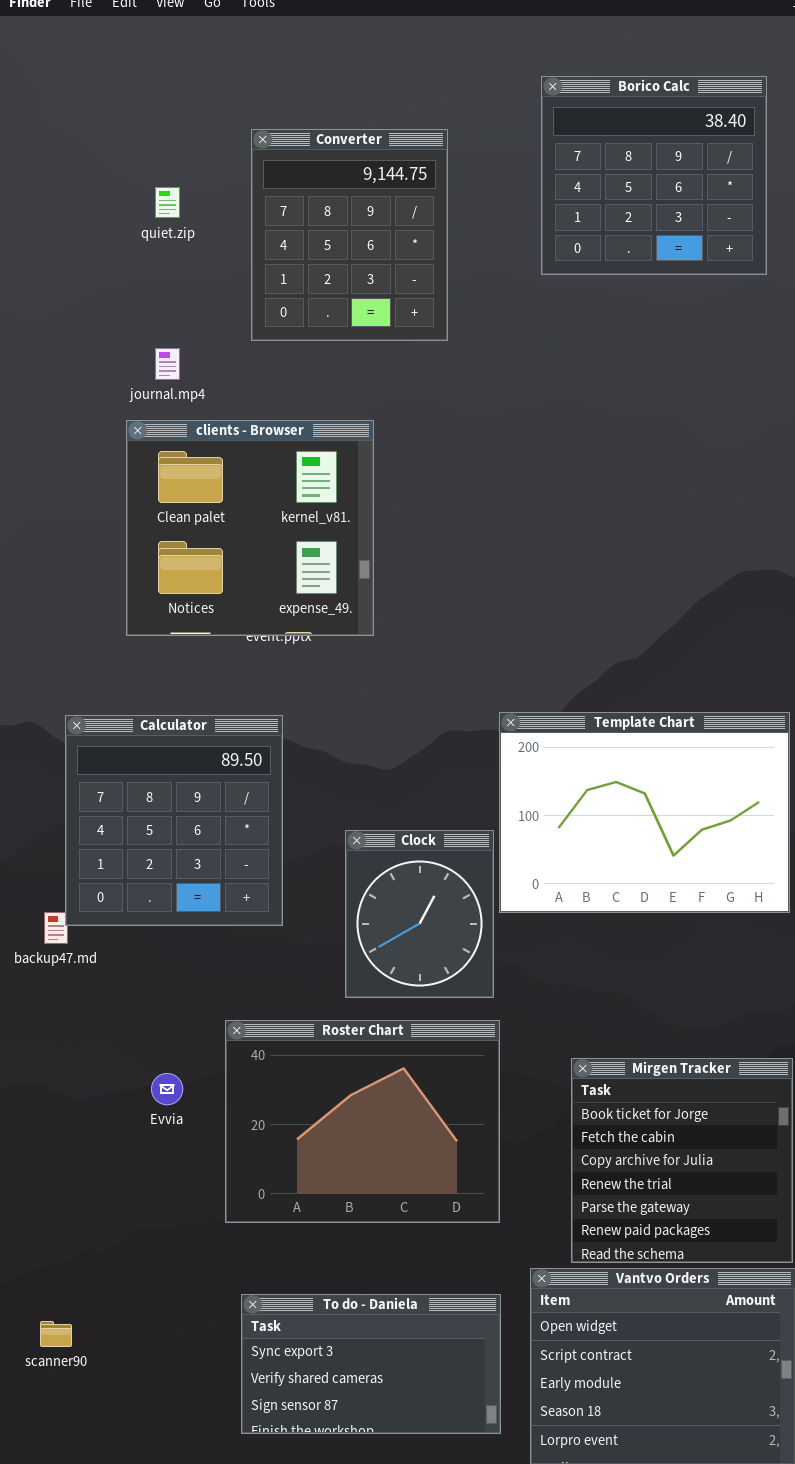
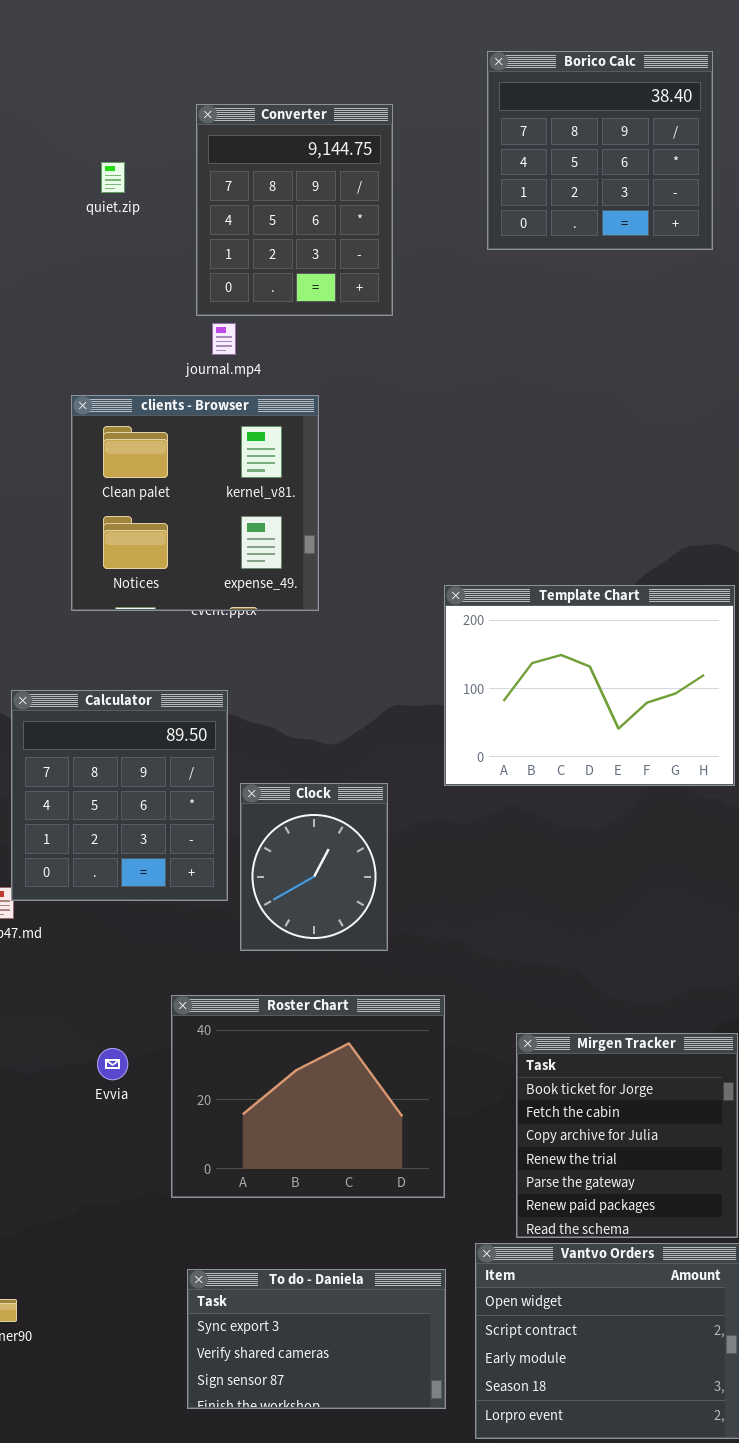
journal.mp4: [155,348,180,380] -> [212,323,236,355], moved
Template Chart: [499,712,790,913] -> [444,585,735,786], moved
Clock: [345,830,494,998] -> [240,783,388,951], moved

